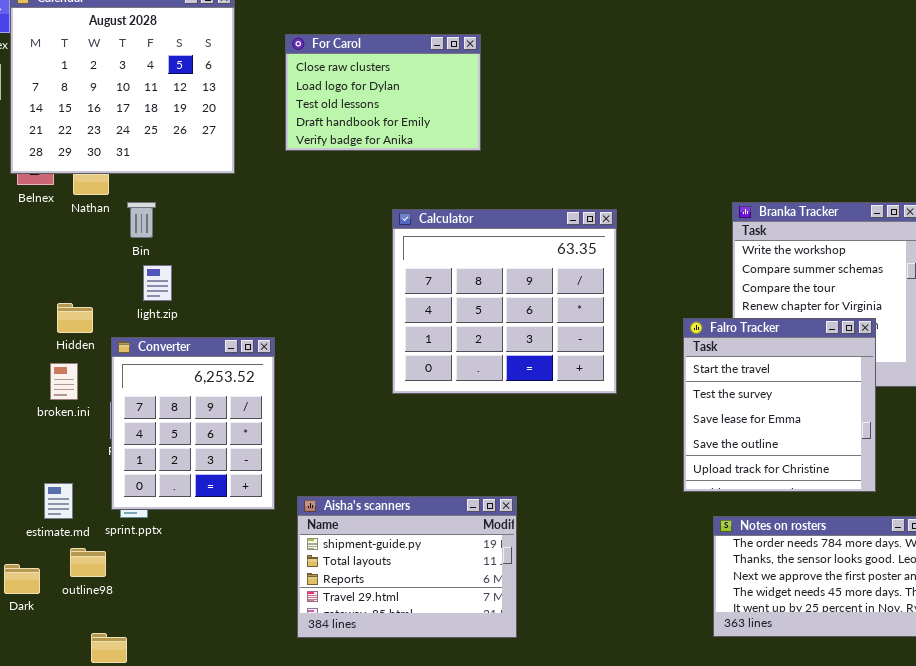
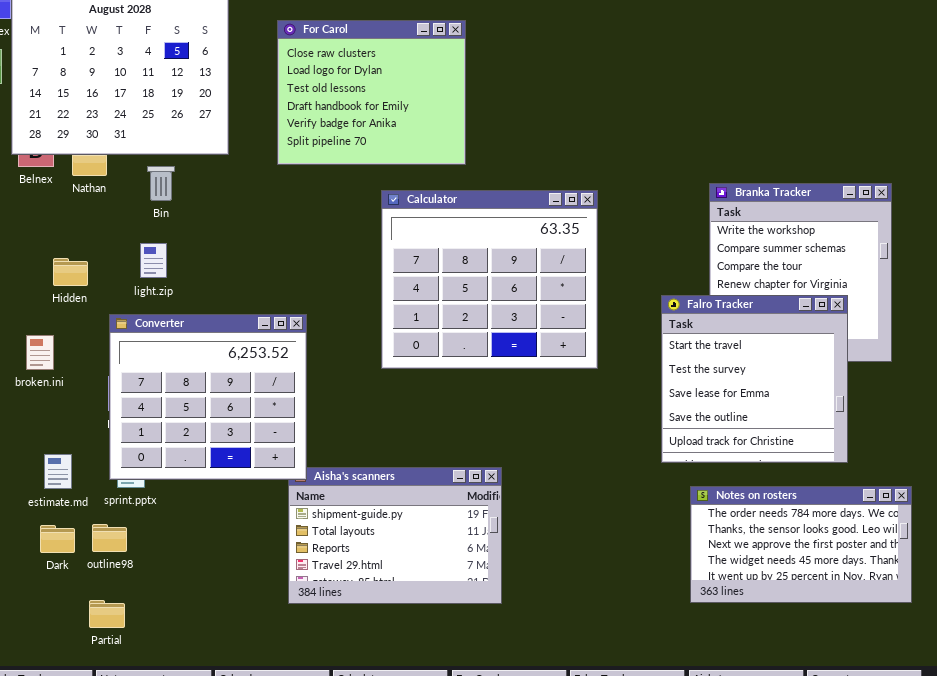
For Carol: [285,34,481,151] -> [277,20,466,165], resized
Bin: [127,202,156,238] -> [147,166,175,201], moved
Hidden: [57,303,93,333] -> [53,258,88,286], moved
Converter: [111,337,275,510] -> [109,314,307,480], resized
broken.ini: [50,363,78,400] -> [26,335,54,370], moved
outline98: [70,548,106,577] -> [92,524,127,552], moved
Dark: [4,564,40,594] -> [40,525,75,553], moved

